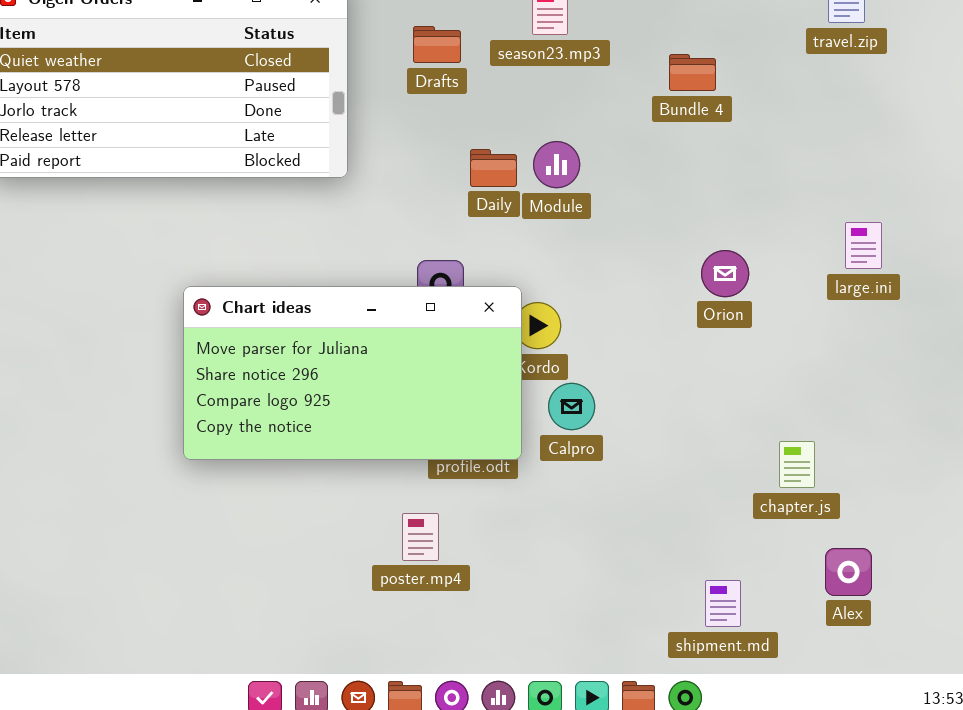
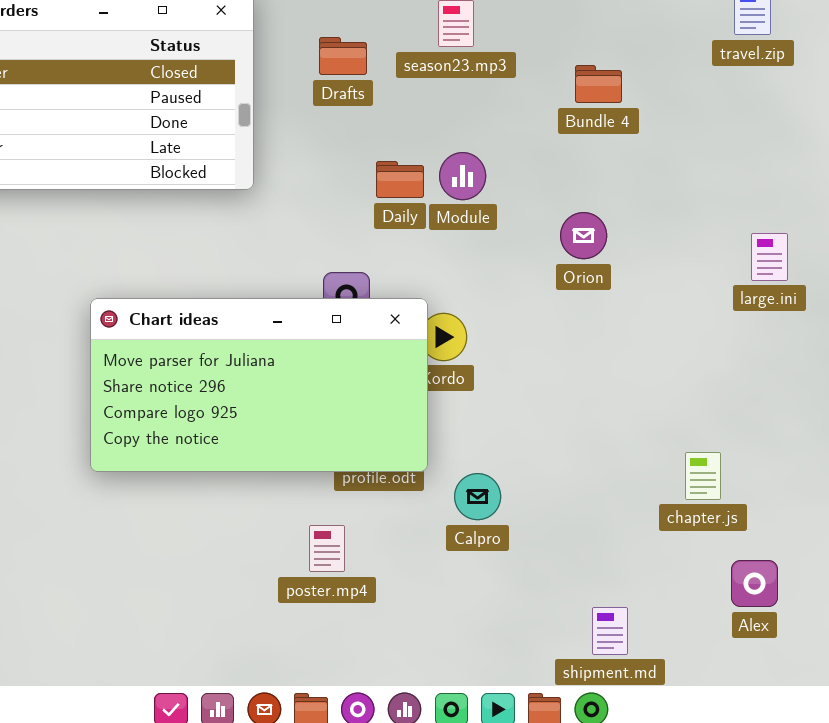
Orion: [701,250,749,297] -> [560,212,607,259], moved
Calpro: [548,383,595,430] -> [454,473,501,520], moved
shipment.md: [705,580,741,627] -> [592,607,628,655], moved

